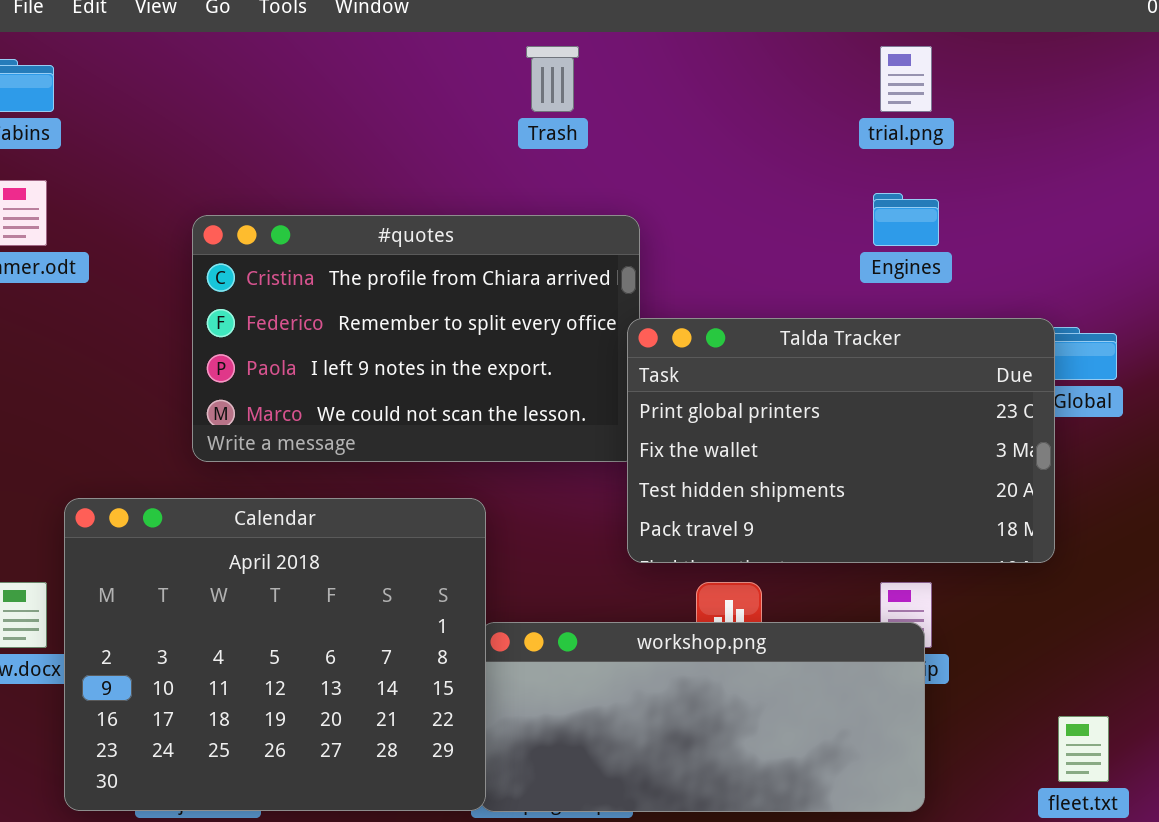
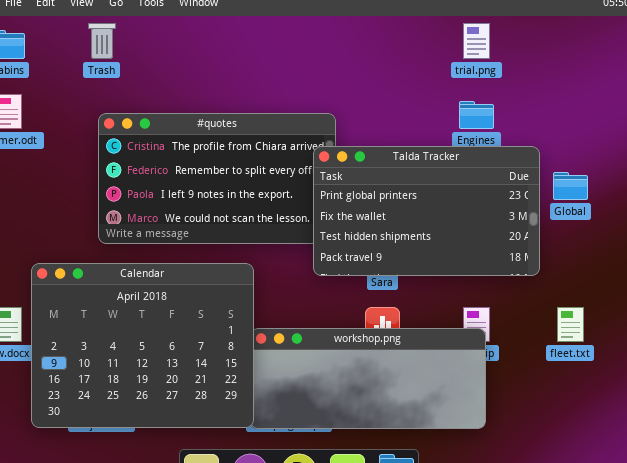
Trash: [526,46,579,112] -> [88,23,116,59], moved
Talda Tracker: [627,318,1055,563] -> [313,146,540,276], moved
fleet.txt: [1058,716,1109,782] -> [557,307,584,342], moved

